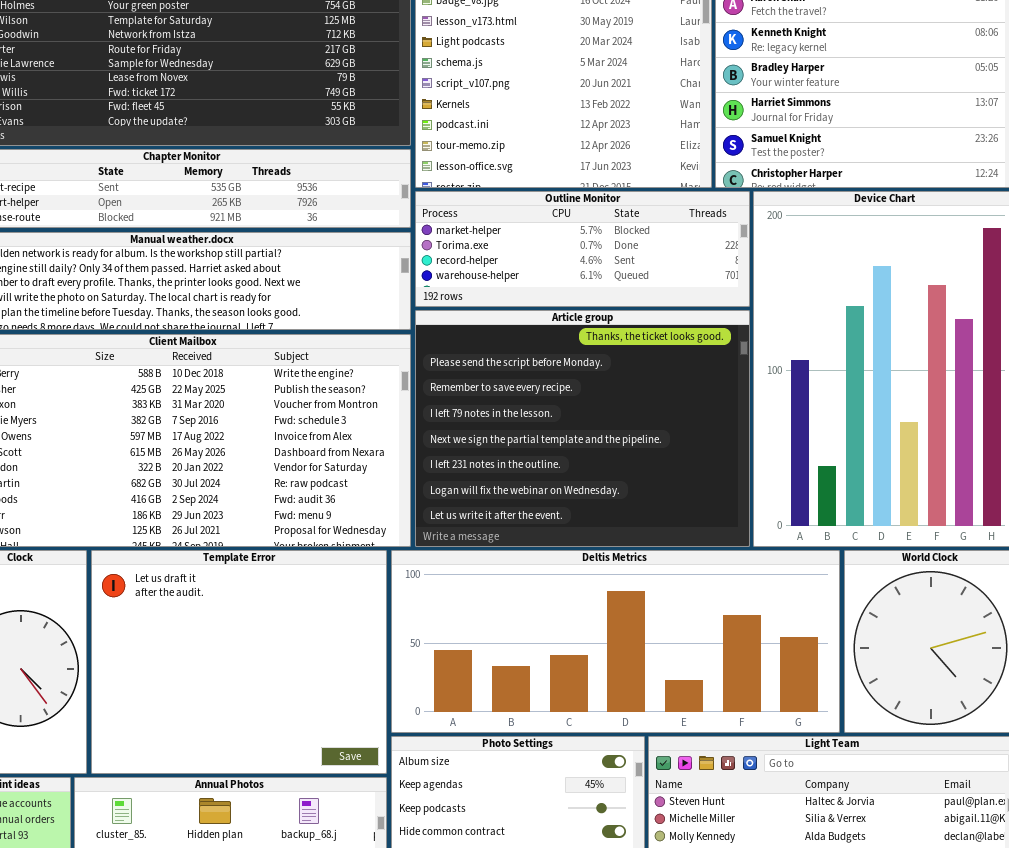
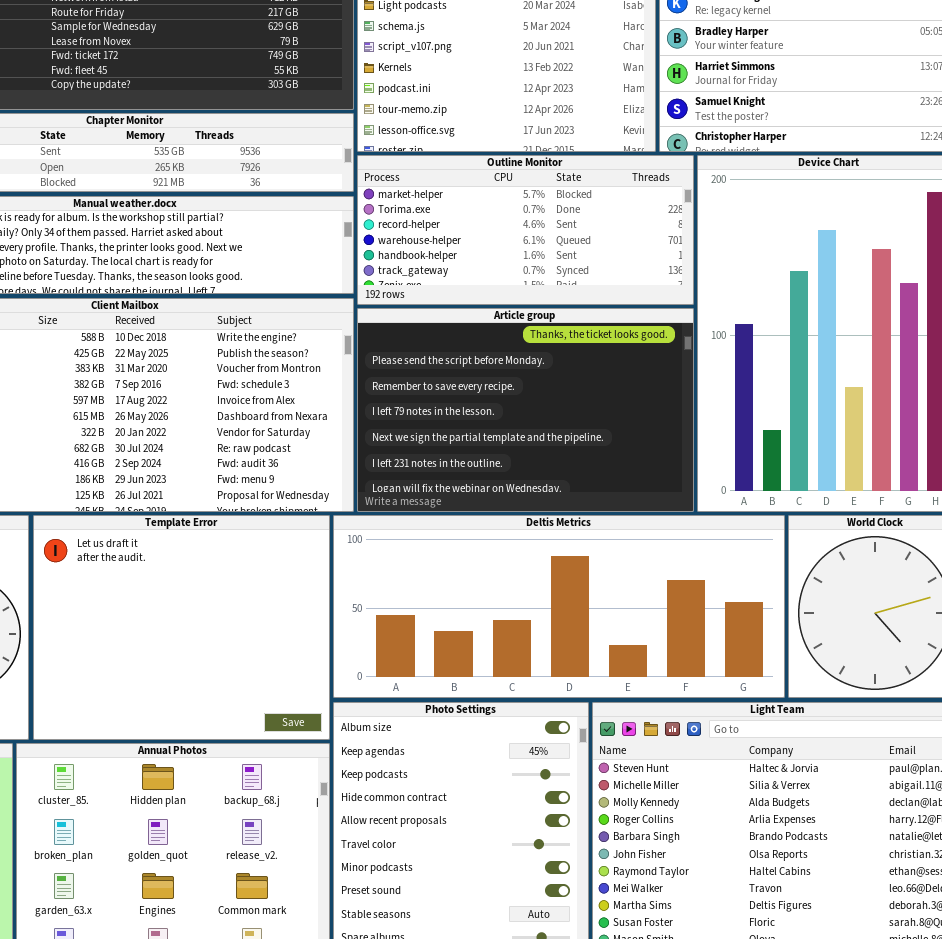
Outline Monitor: [415,191,750,307] -> [357,155,694,305], resized
Article group: [415,310,750,547] -> [357,308,694,512], resized

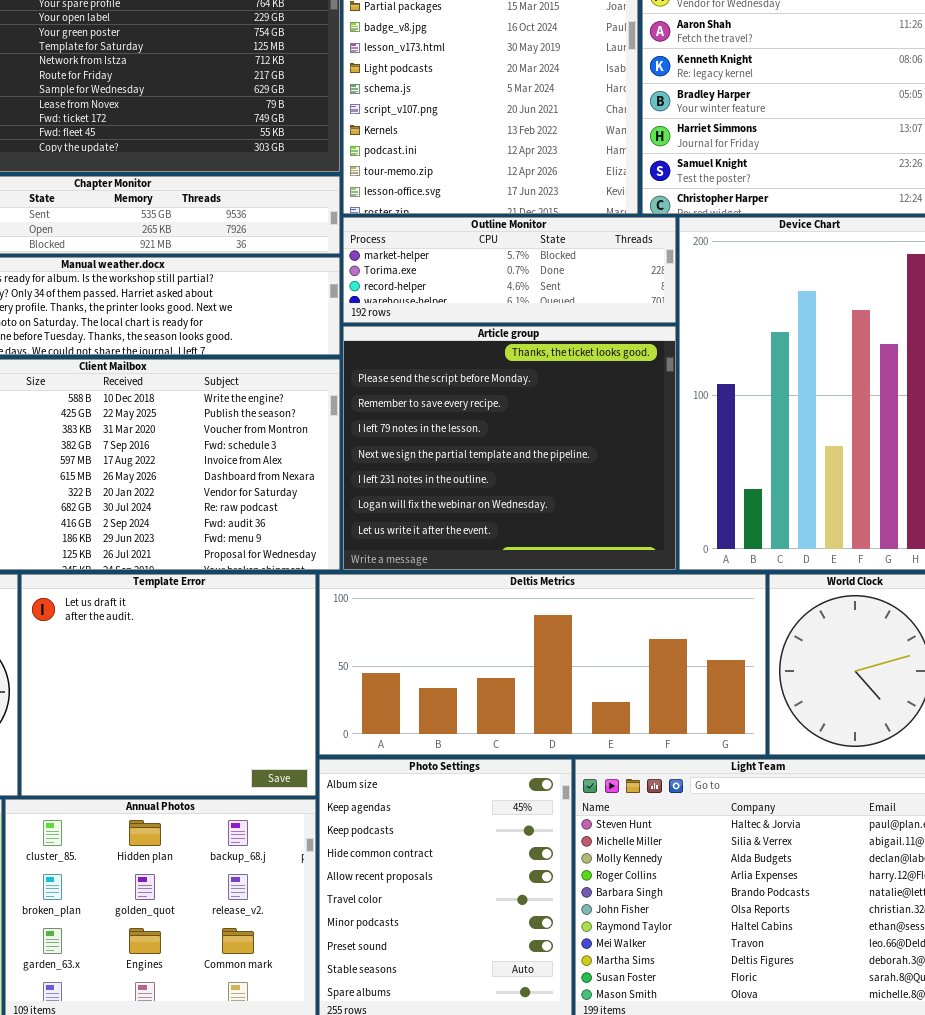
Outline Monitor: [357,155,694,305] -> [343,217,676,323], resized
Article group: [357,308,694,512] -> [343,326,676,570], resized

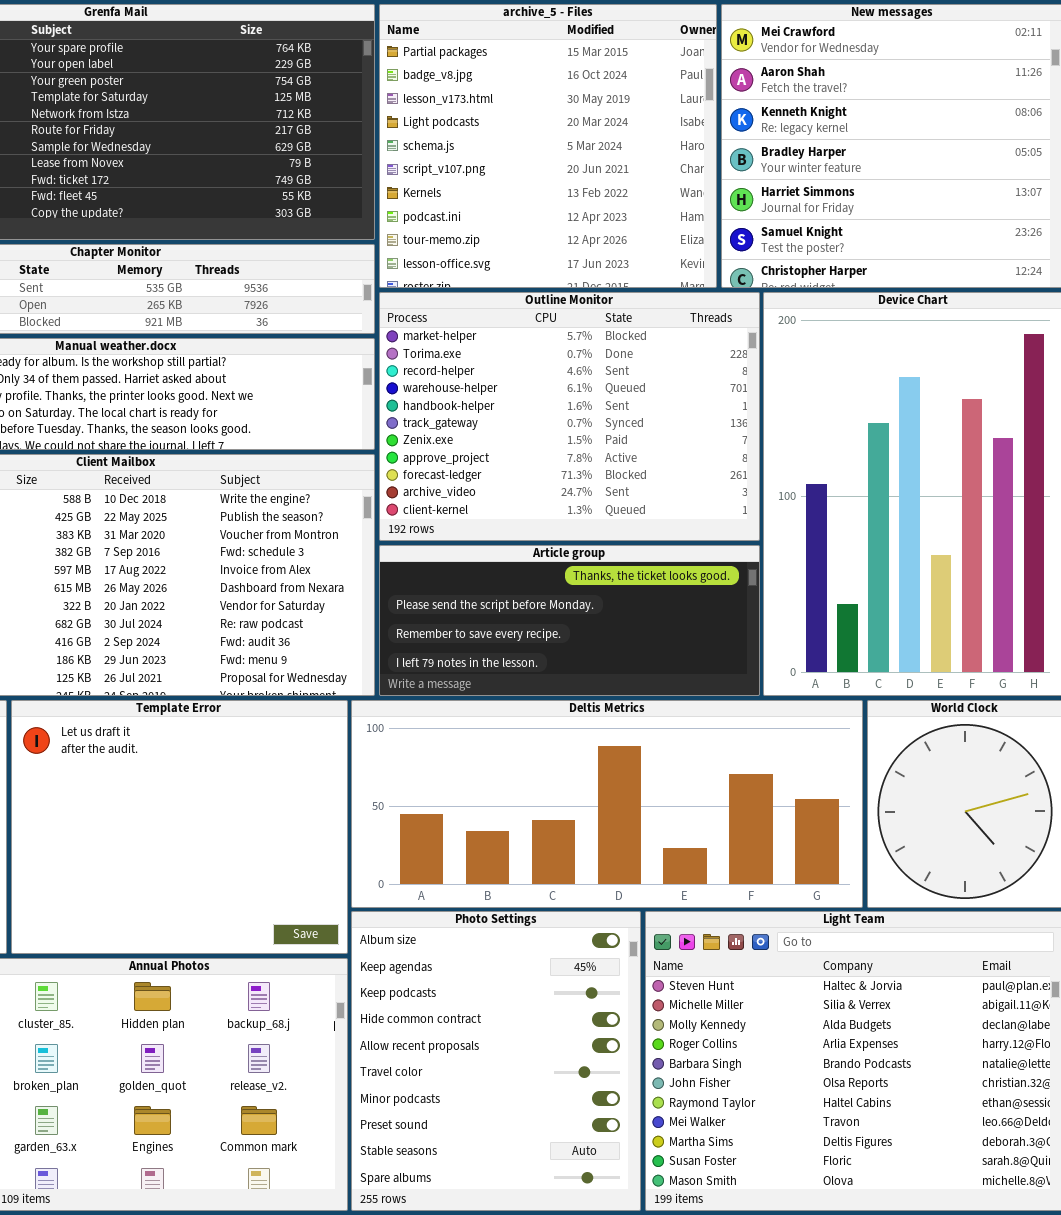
Outline Monitor: [343,217,676,323] -> [379,292,760,541], resized
Article group: [343,326,676,570] -> [379,545,760,696], resized

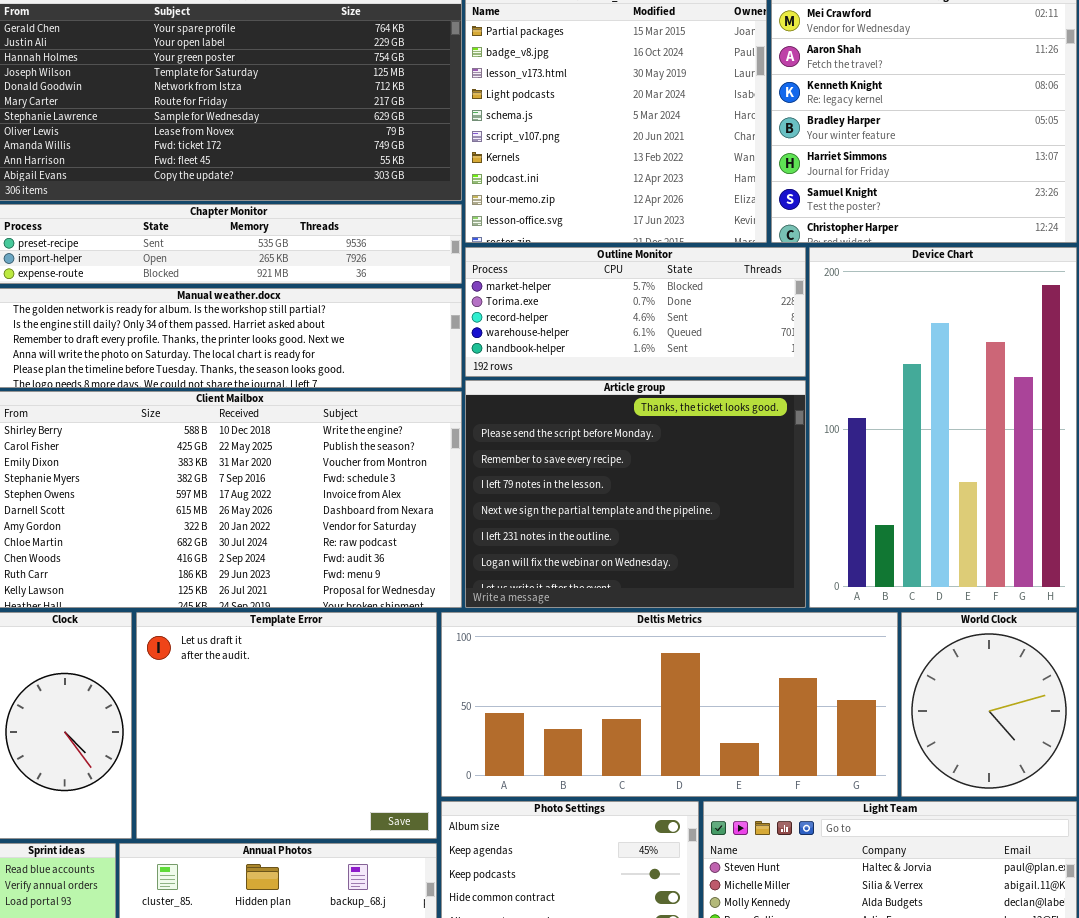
Outline Monitor: [379,292,760,541] -> [465,247,806,377], resized
Article group: [379,545,760,696] -> [465,380,806,608], resized

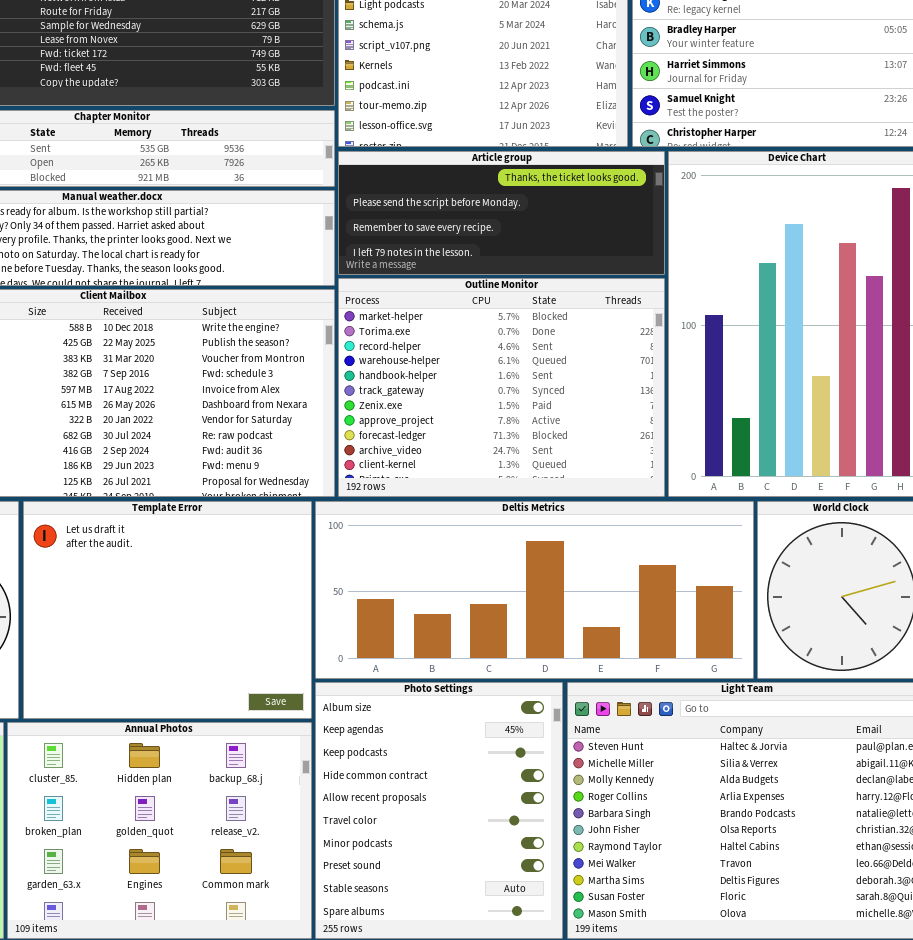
Outline Monitor: [465,247,806,377] -> [338,278,665,497], moved, resized
Article group: [465,380,806,608] -> [338,151,665,275], moved, resized

